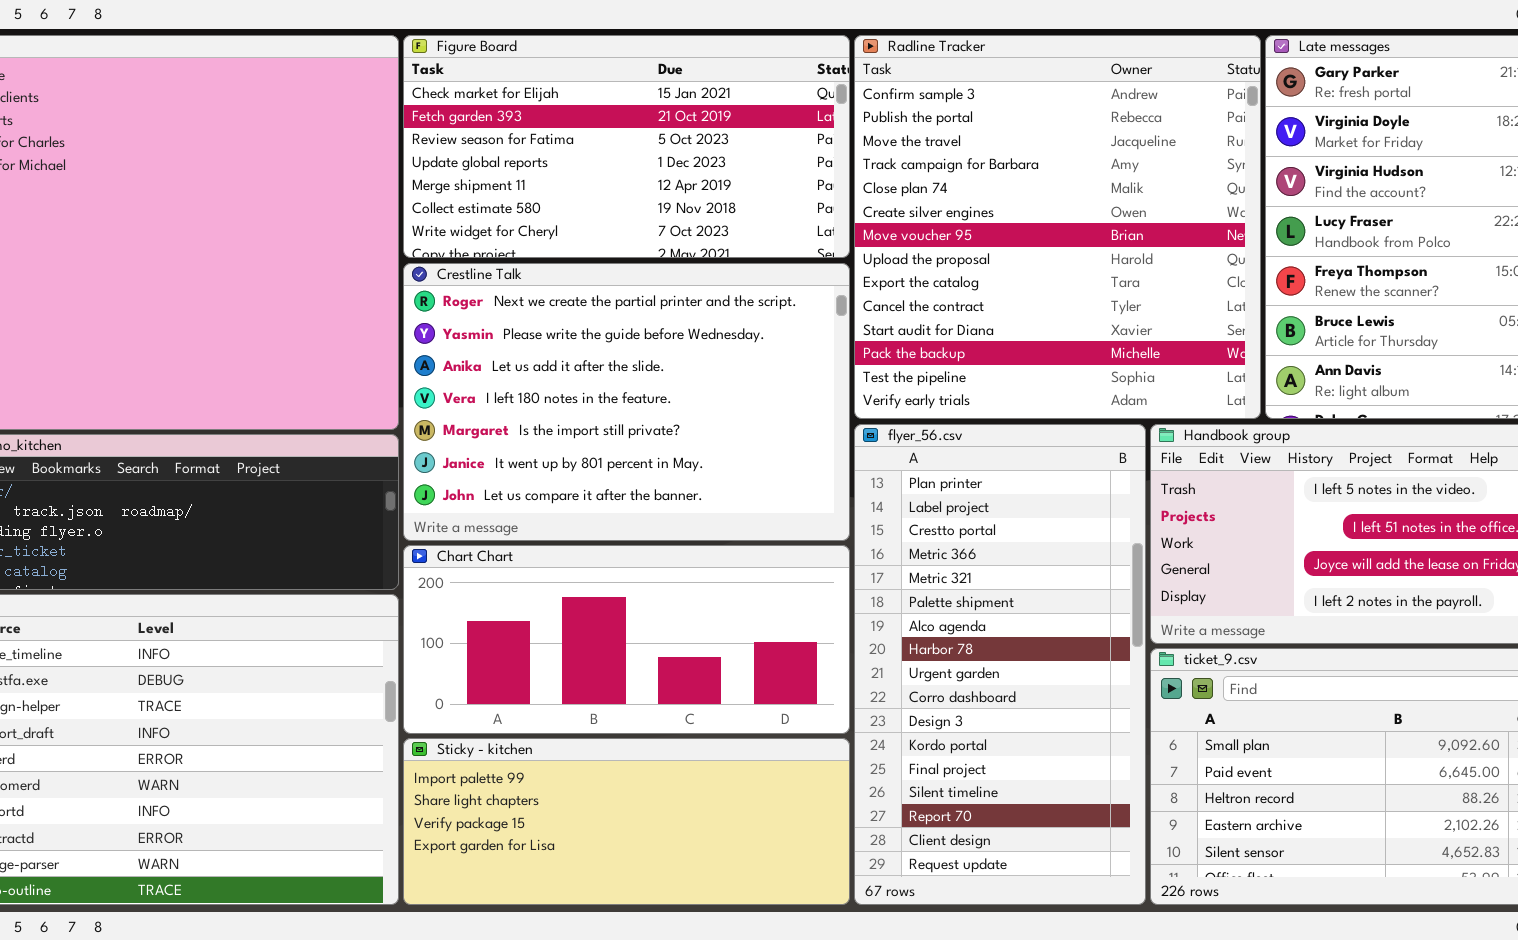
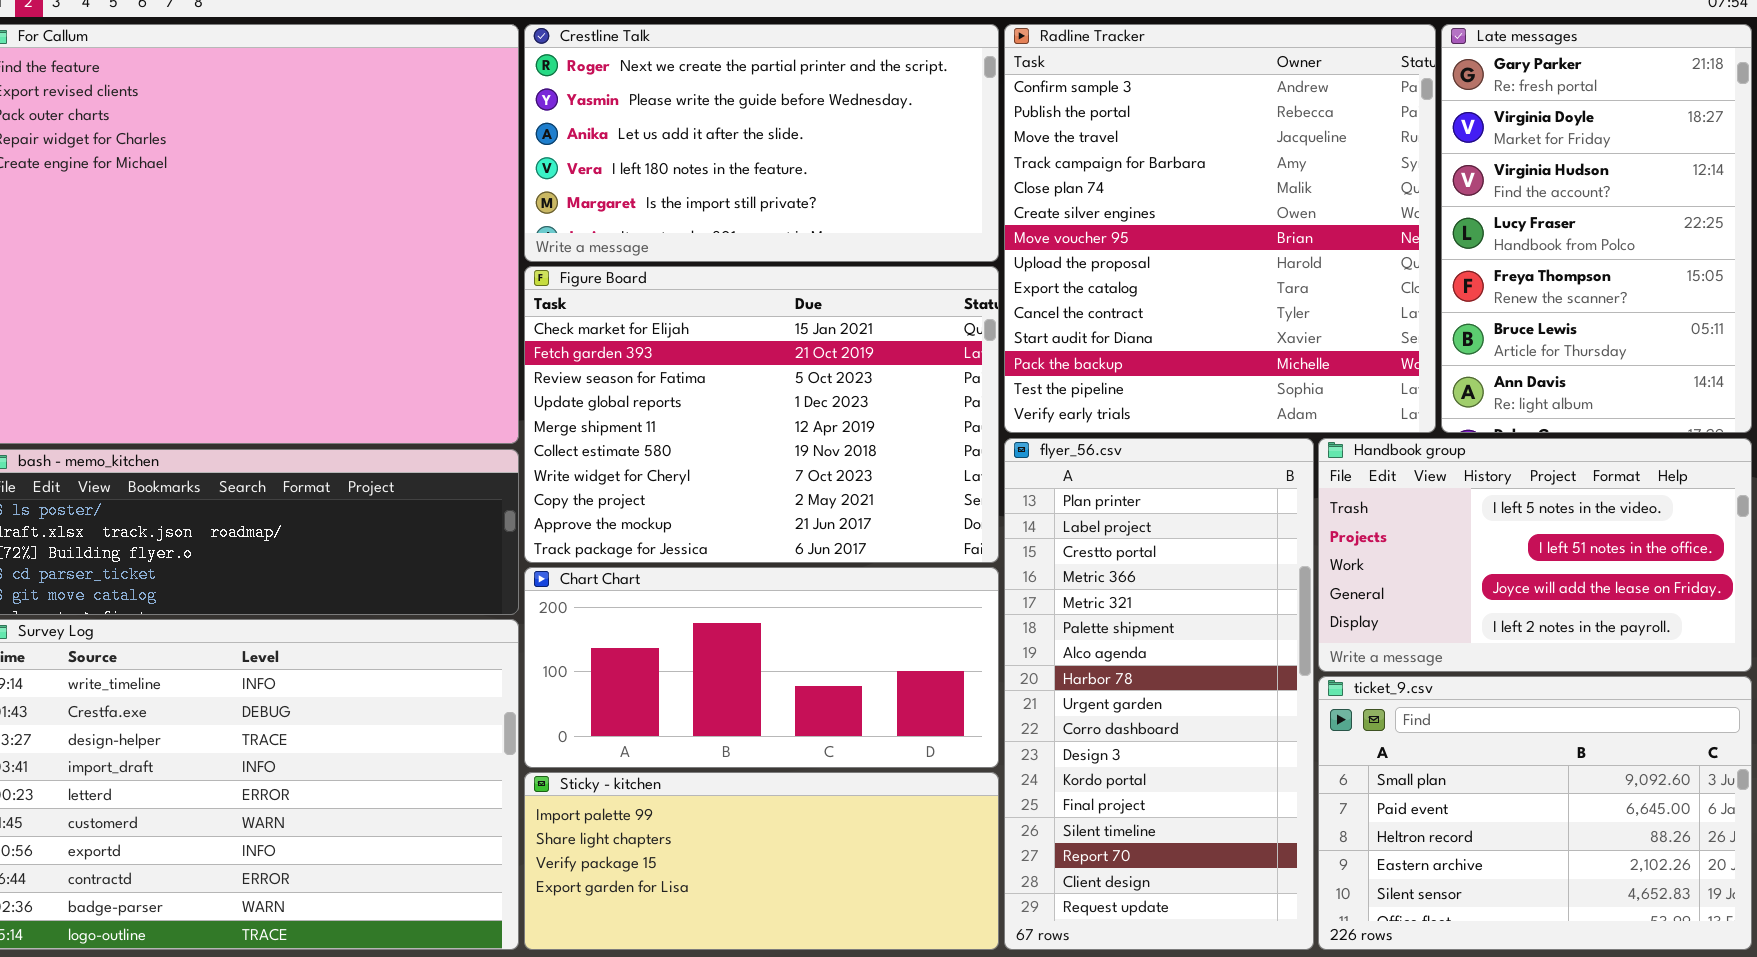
Figure Board: [403,35,850,258] -> [524,266,999,563], moved, resized
Crestline Talk: [403,263,850,541] -> [524,24,999,262], moved, resized

